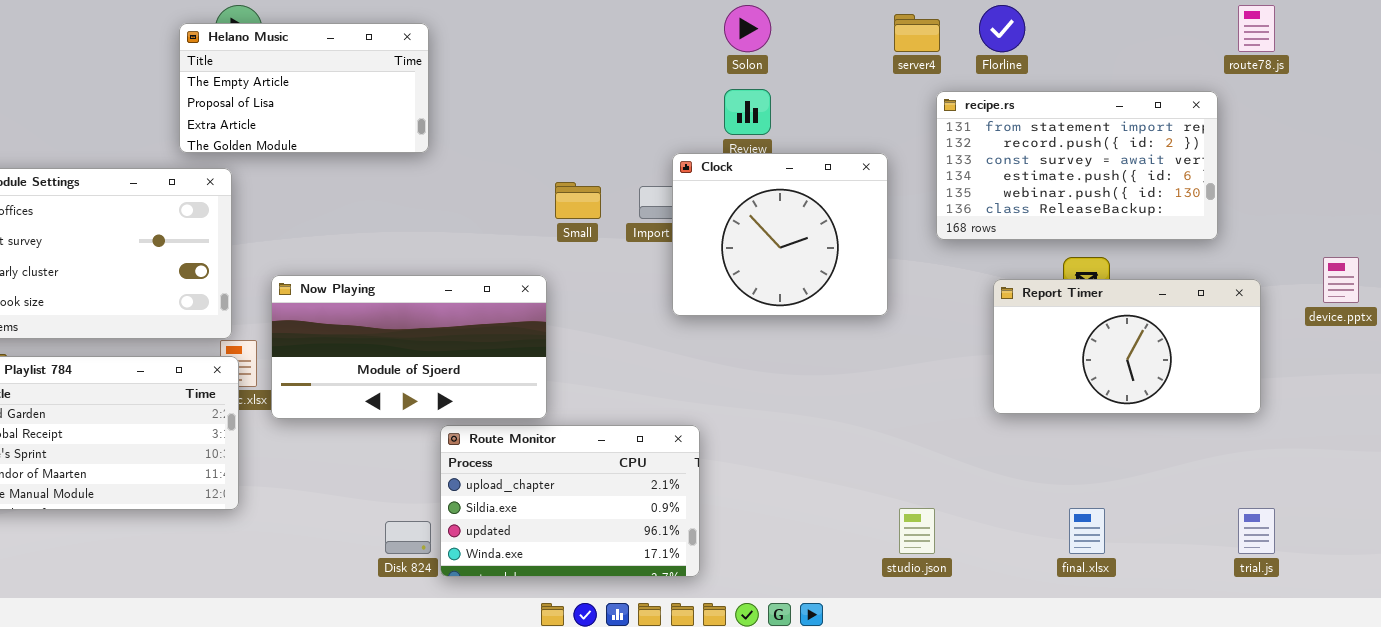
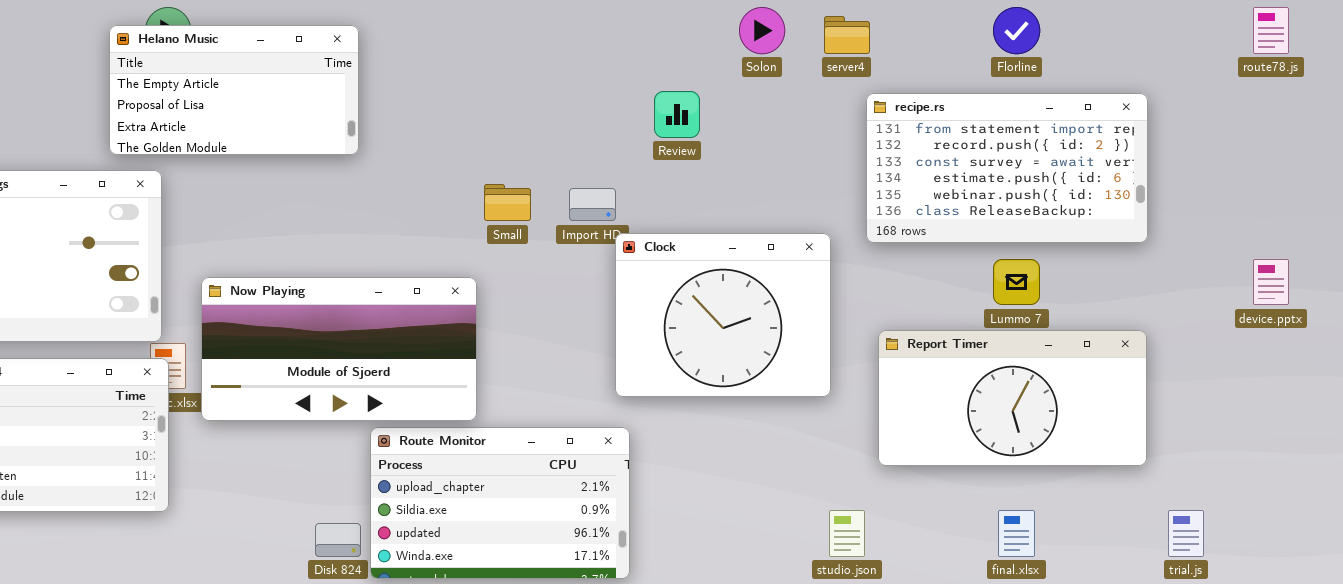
Solon: [724,5,771,52] -> [739,7,785,54], moved
Florline: [979,5,1025,52] -> [993,7,1040,54], moved
route78.js: [1238,5,1275,52] -> [1253,7,1289,54], moved
Clock: [672,153,888,316] -> [615,233,831,397], moved
Report Timer: [993,279,1261,414] -> [878,330,1147,466], moved

